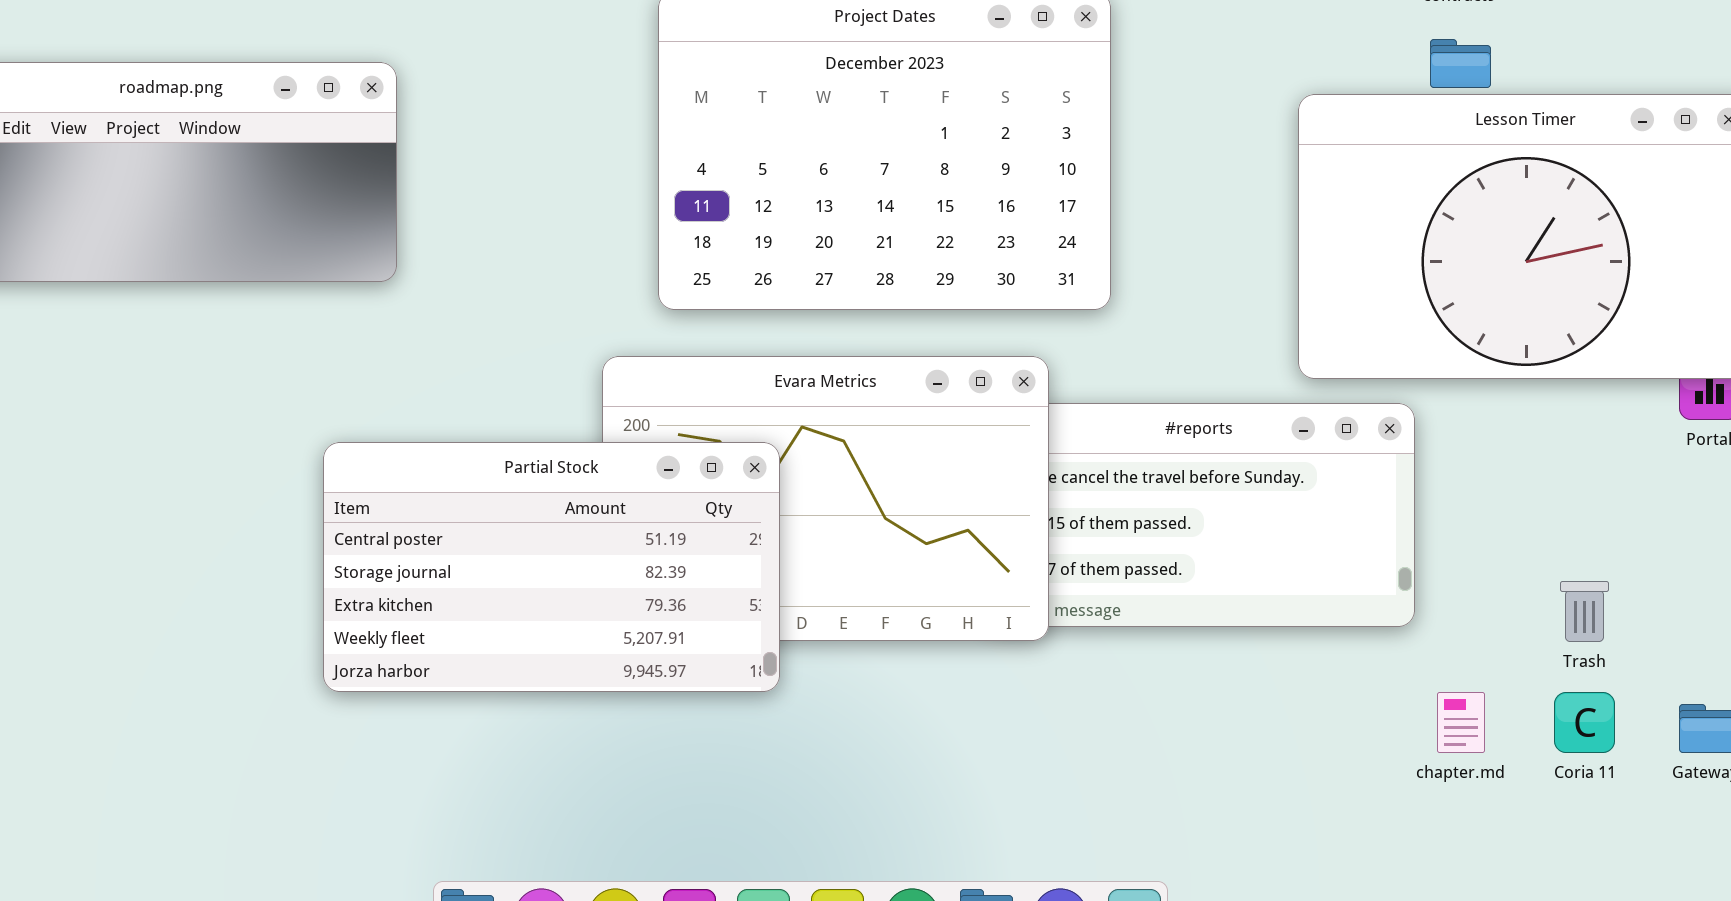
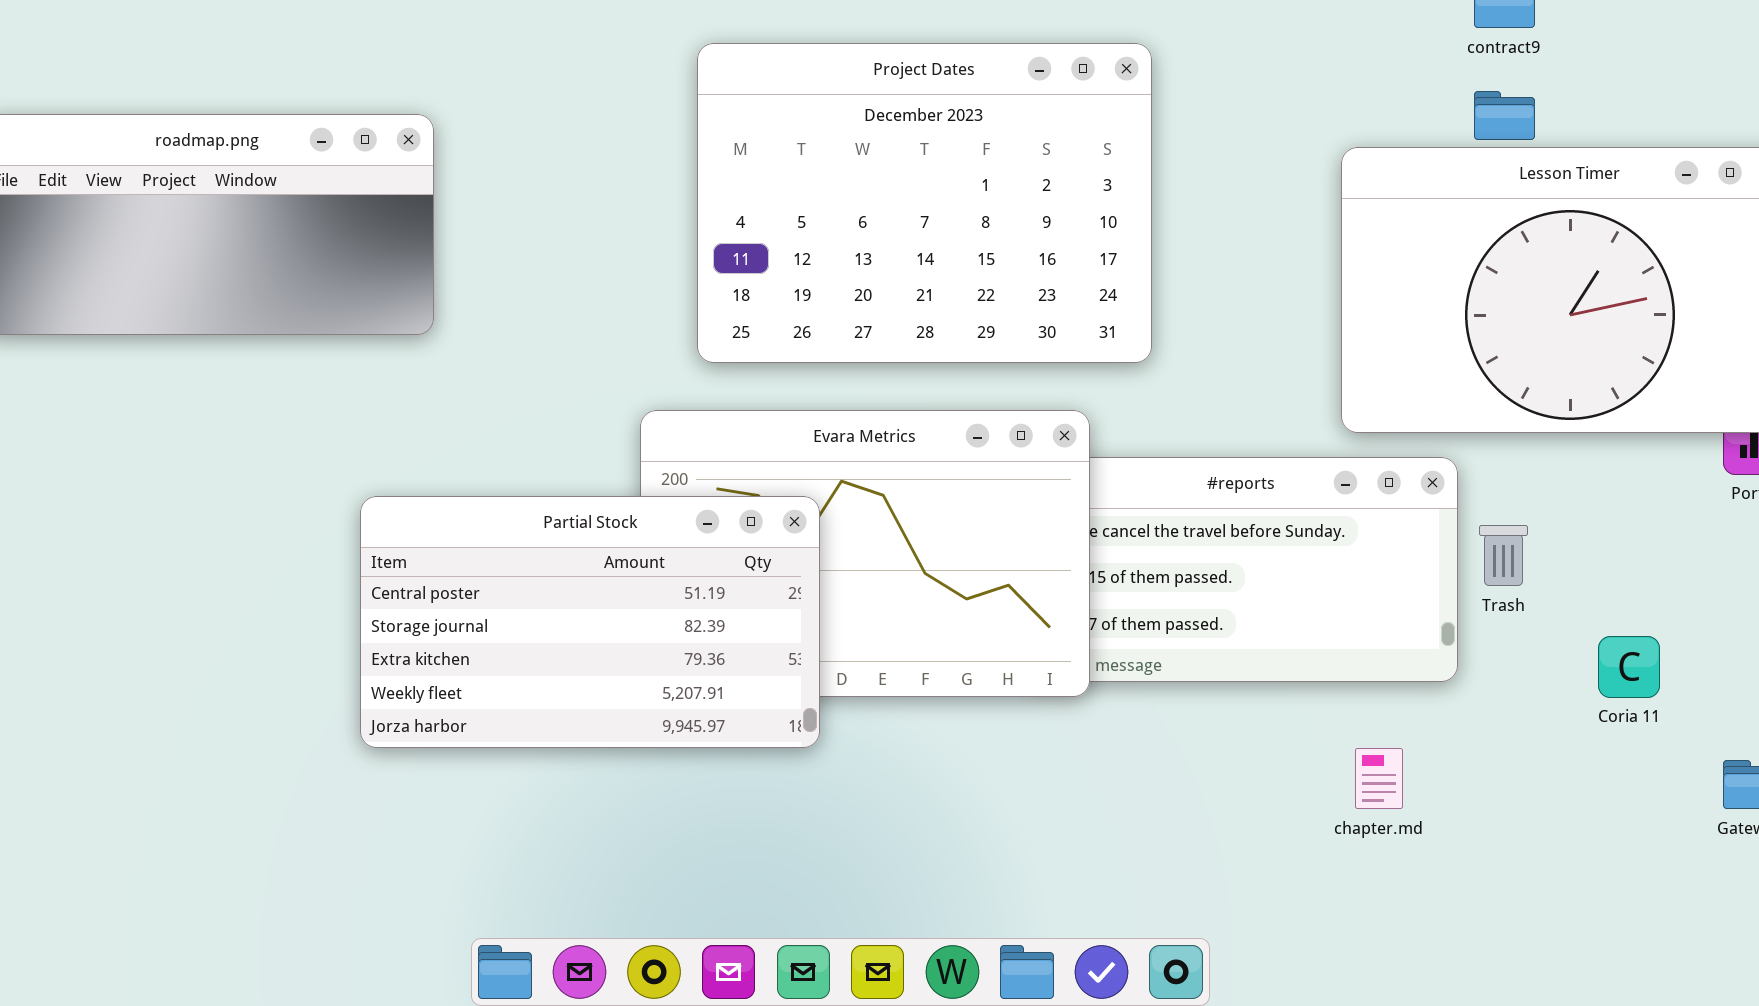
Trash: [1560,581,1609,642] -> [1479,525,1528,586], moved
chapter.md: [1437,692,1485,753] -> [1355,748,1403,809], moved
Coria 11: [1554,692,1615,753] -> [1598,636,1660,698], moved

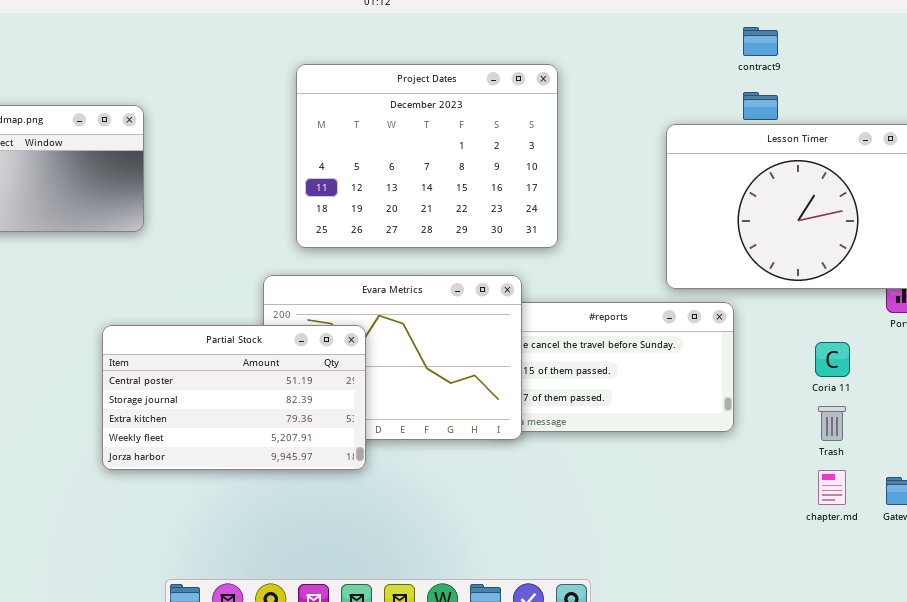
Trash: [1479,525,1528,586] -> [818,406,846,441], moved
Coria 11: [1598,636,1660,698] -> [815,342,850,377], moved
chapter.md: [1355,748,1403,809] -> [818,470,846,505], moved

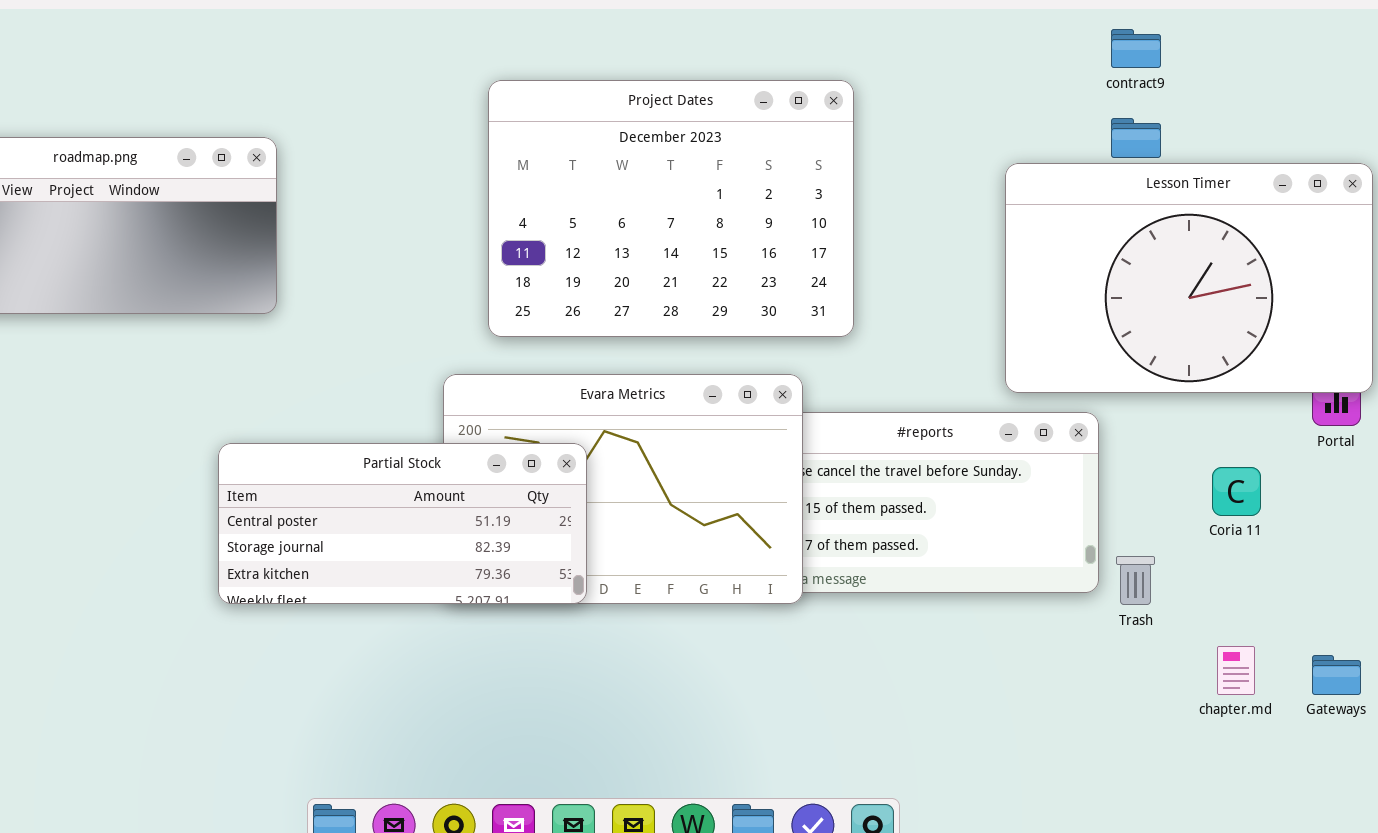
Partial Stock: [102,325,366,470] -> [218,443,587,604], resized
Trash: [818,406,846,441] -> [1116,556,1155,605], moved

